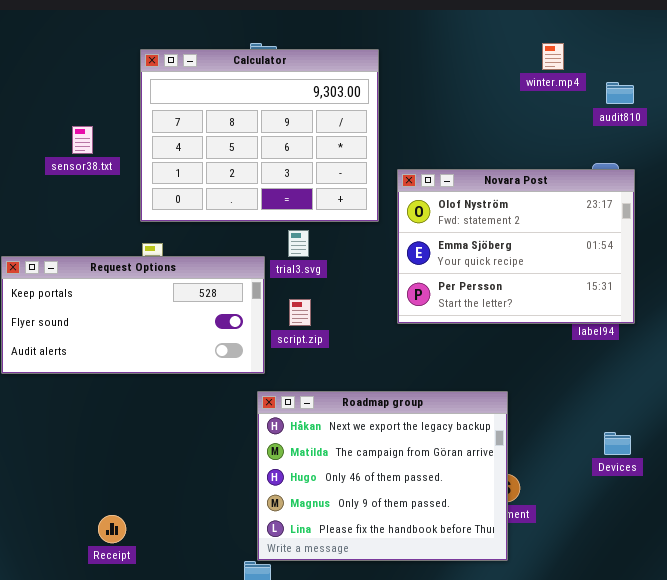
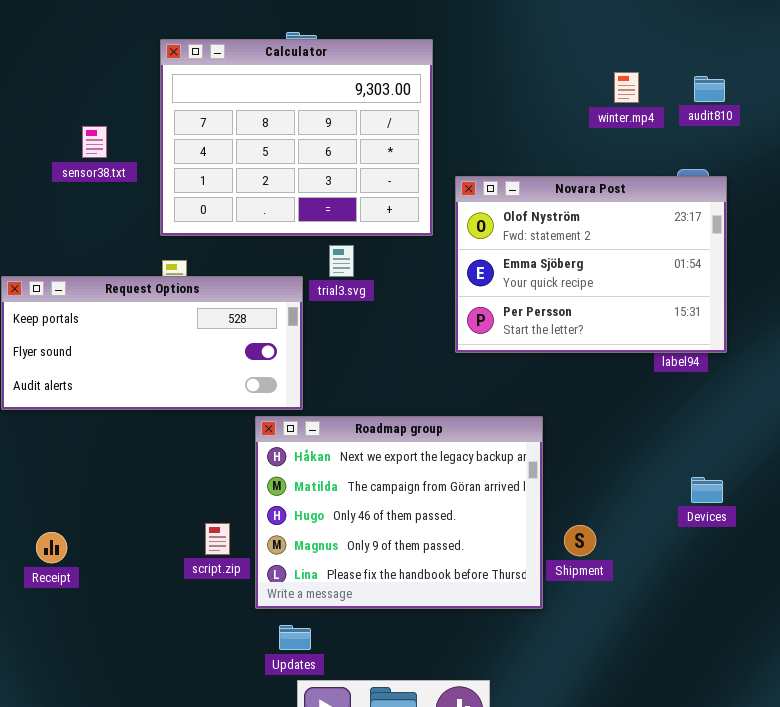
winter.mp4: [542,43,564,70] -> [614,72,639,103], moved
script.zip: [289,299,311,326] -> [205,523,230,555], moved
Roadmap group: [257,391,508,561] -> [255,416,543,609], moved
Receipt: [98,515,126,543] -> [36,532,67,563], moved

